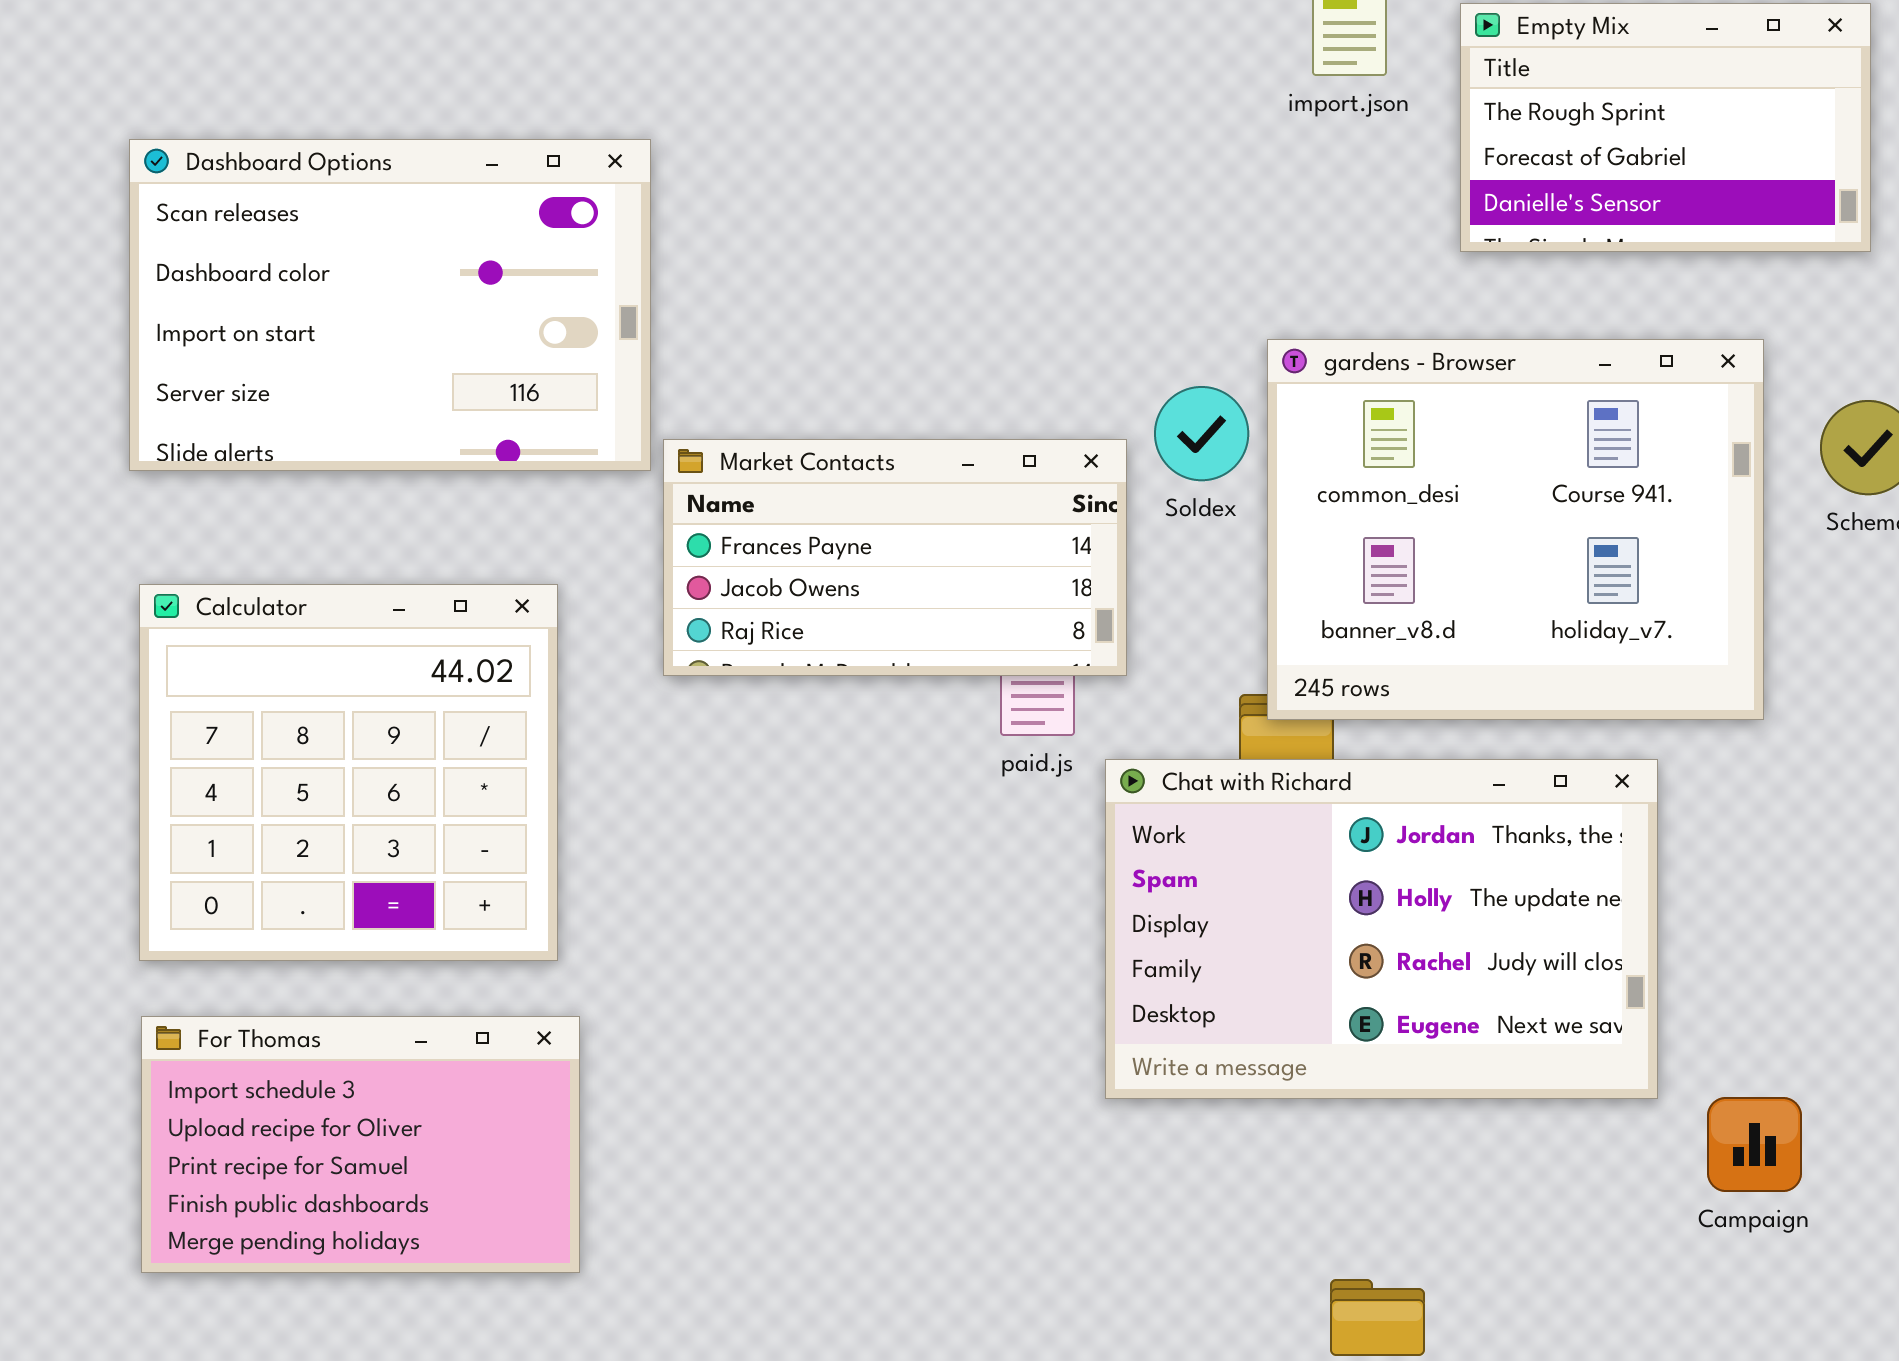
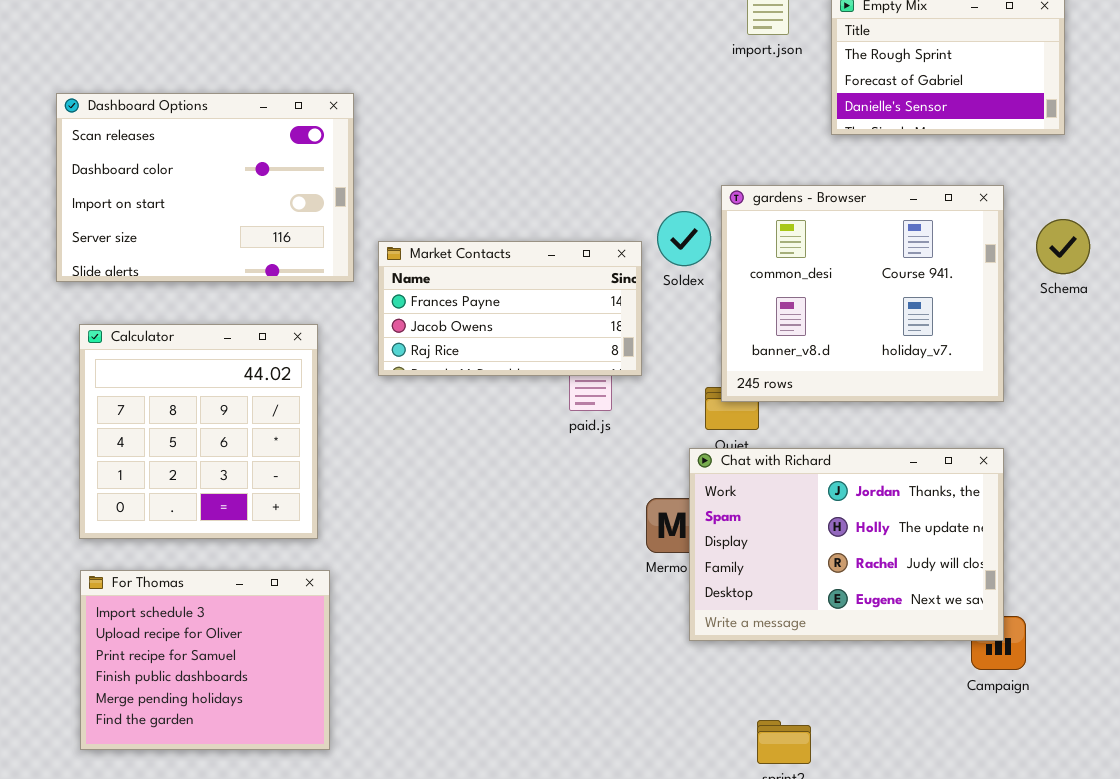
Dashboard Options: [129,139,651,471] -> [56,93,354,282], moved
Chat with Richard: [1105,759,1658,1099] -> [689,448,1004,641], moved
For Thomas: [141,1016,580,1273] -> [80,570,330,750], resized

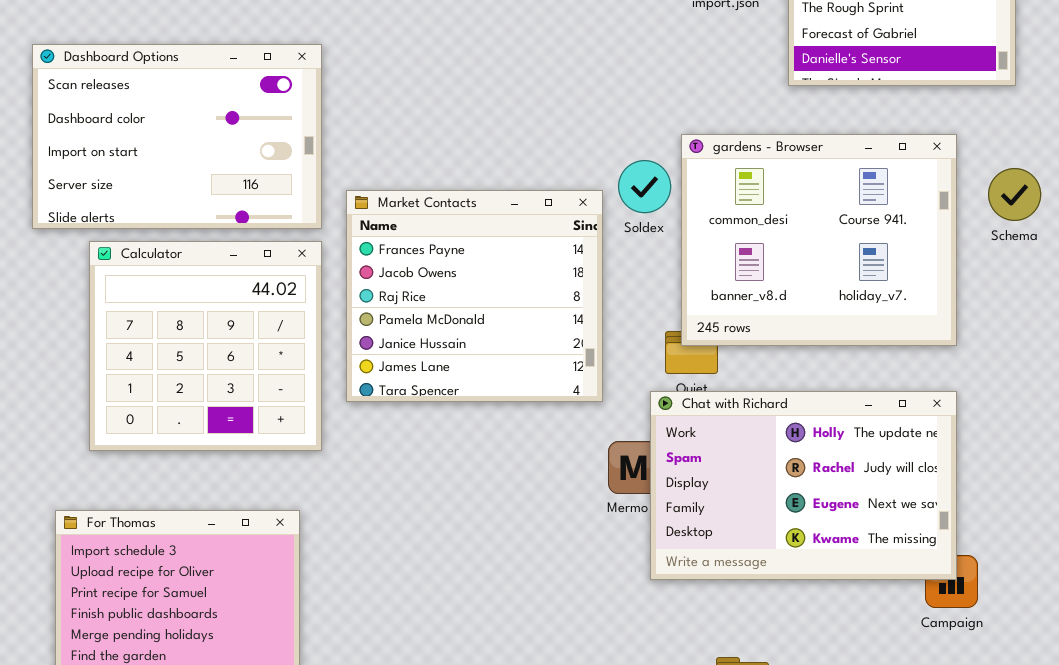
Market Contacts: [378,241,642,376] -> [346,190,603,402], resized
Calculator: [79,324,318,539] -> [89,241,322,451], moved
Chat with Richard: [689,448,1004,641] -> [650,391,957,580], scrolled down 1 row

